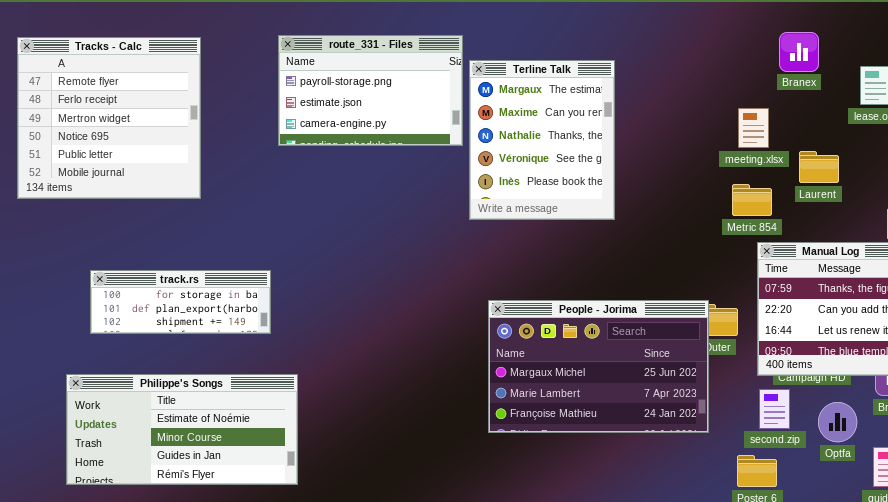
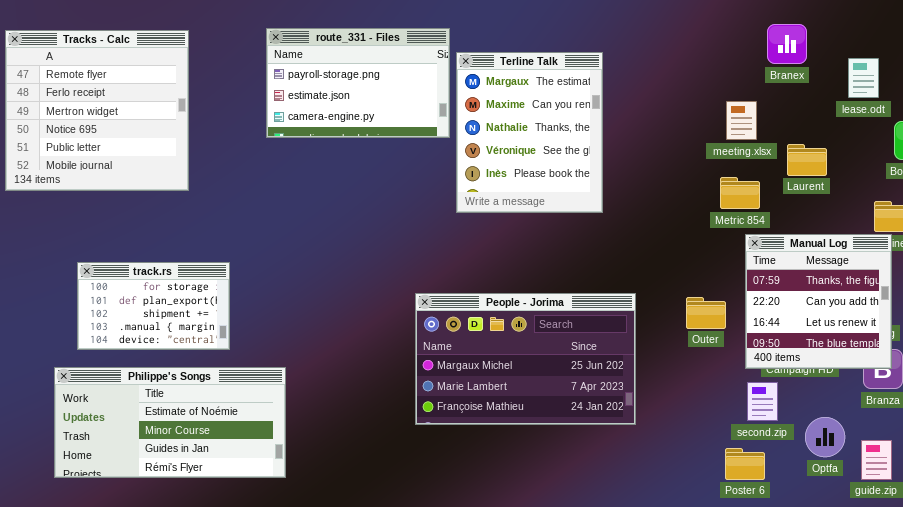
track.rs: [90,270,271,334] -> [77,262,230,350], resized
People - Jorima: [488,300,709,433] -> [415,293,636,425], moved
Optfa: [818,402,857,442] -> [805,417,845,457], moved

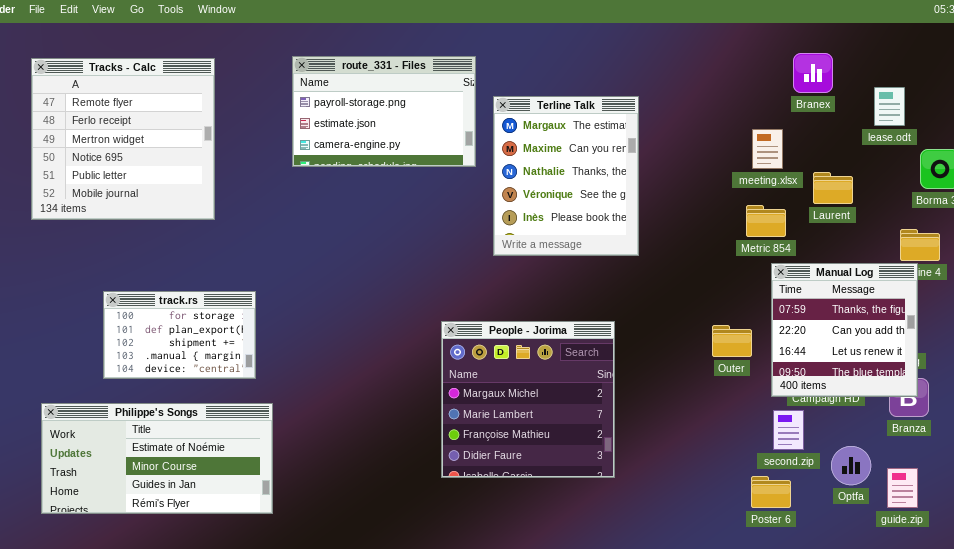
Terline Talk: [456,52,603,213] -> [493,96,639,256], moved
People - Jorima: [415,293,636,425] -> [441,321,615,478], resized
Philippe's Songs: [54,367,286,478] -> [41,403,273,514], moved

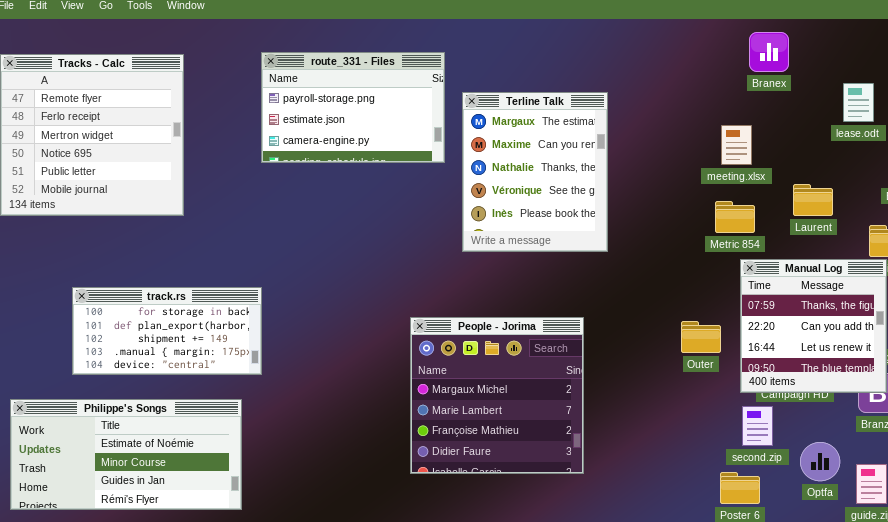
Branex: [793,53,833,93] -> [749,32,789,72], moved
Laurent: [813,172,853,204] -> [793,184,833,216], moved
track.rs: [103,291,256,379] -> [72,287,262,375], resized

